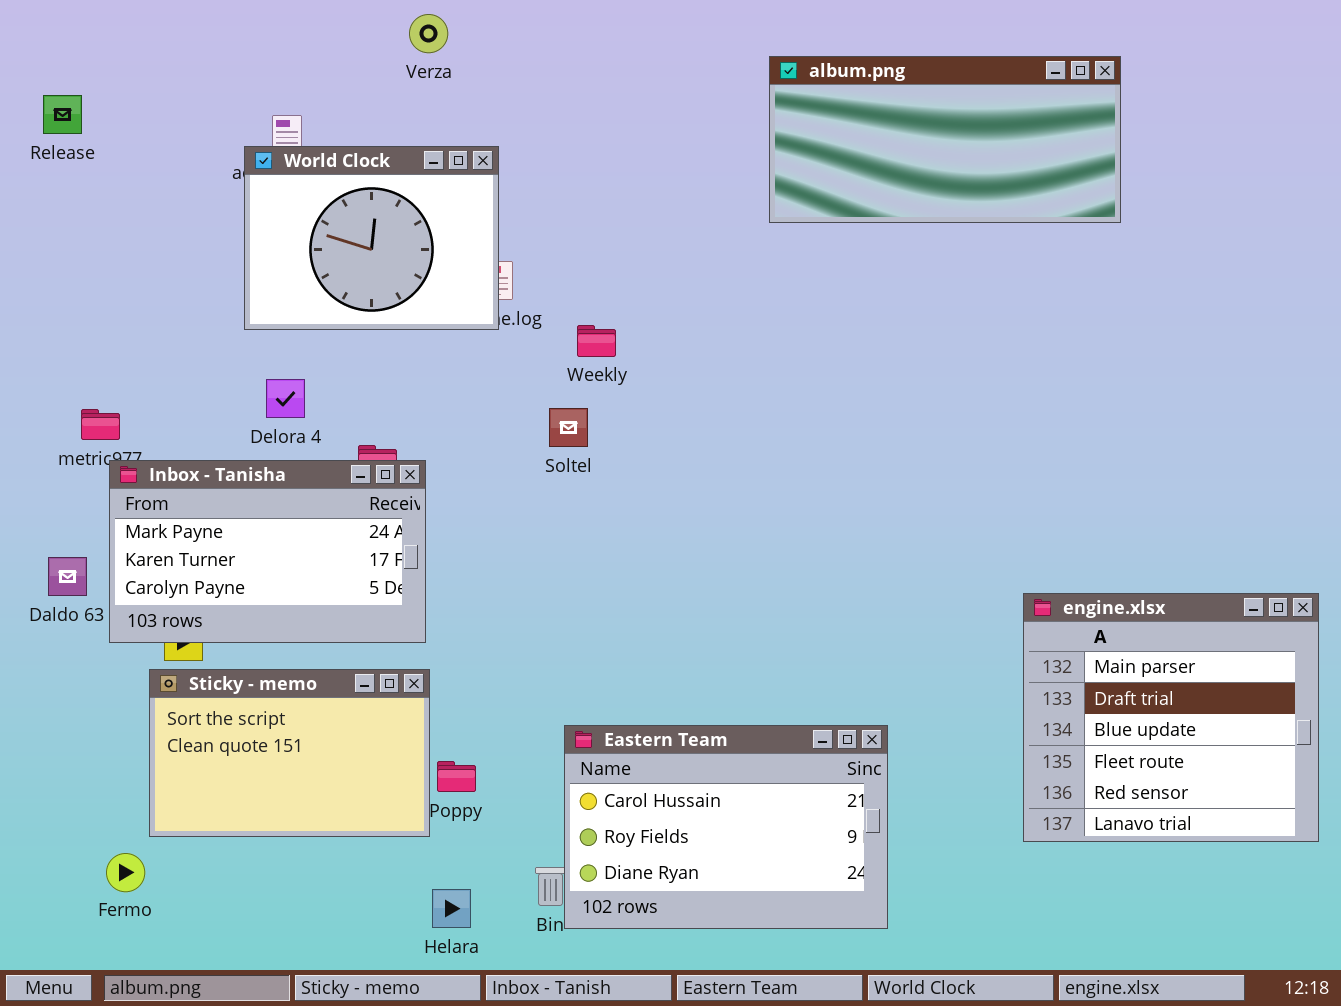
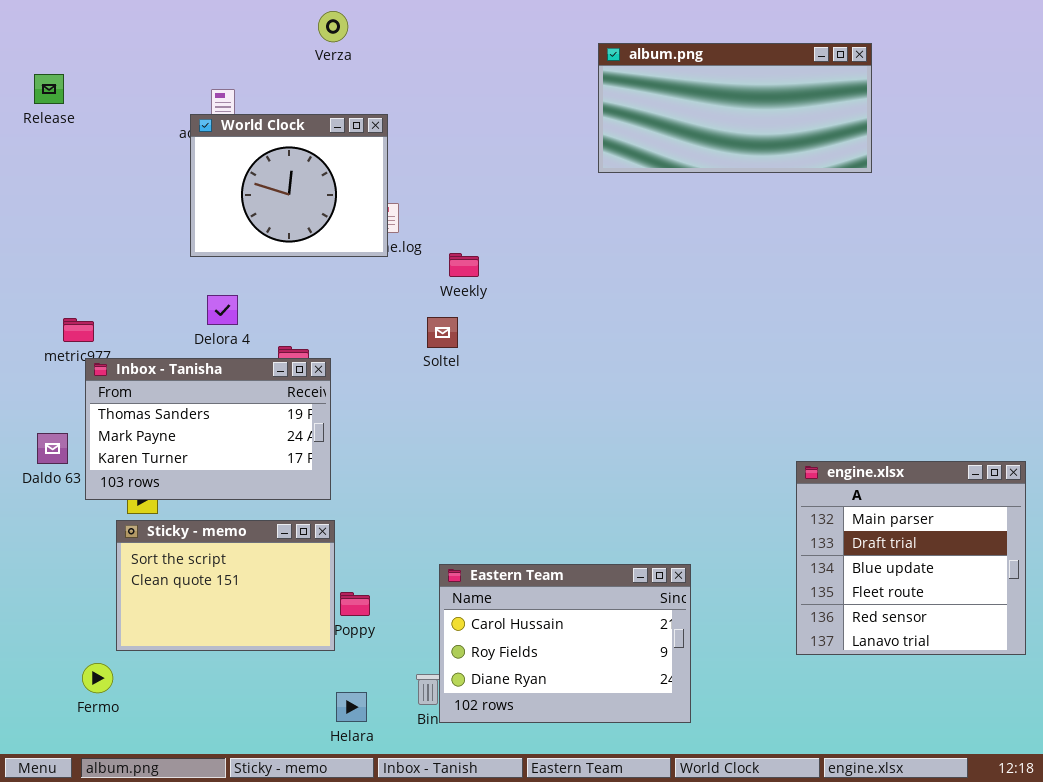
Inbox - Tanisha: [109,460,426,643] -> [85,358,331,500], scrolled up 1 row

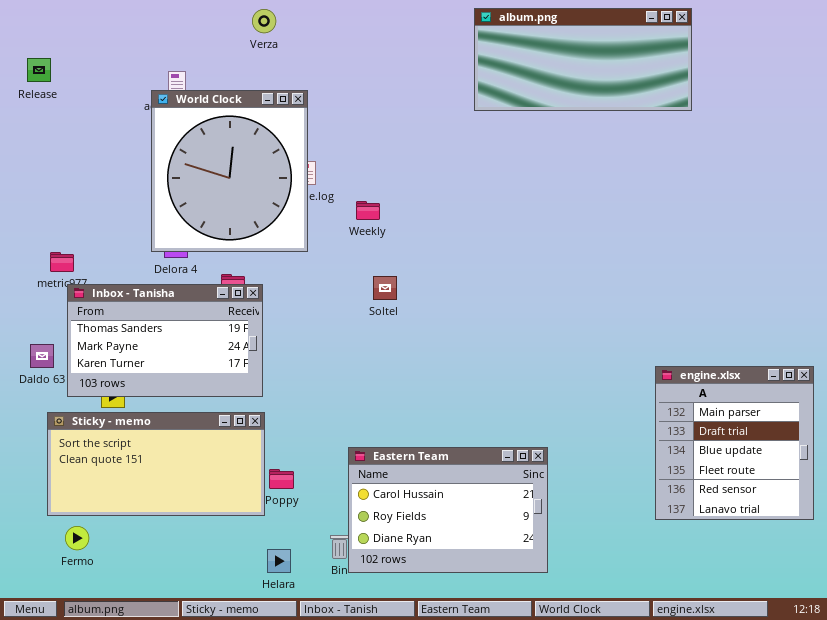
album.png: [598,43,872,173] -> [474,8,692,111], moved
World Clock: [190,114,388,257] -> [151,90,308,252], resized
Soltel: [427,317,458,348] -> [373,276,397,300], moved
engine.xlsx: [796,461,1026,655] -> [655,366,814,520], resized
Sticky - memo: [116,520,335,651] -> [47,412,265,516], resized

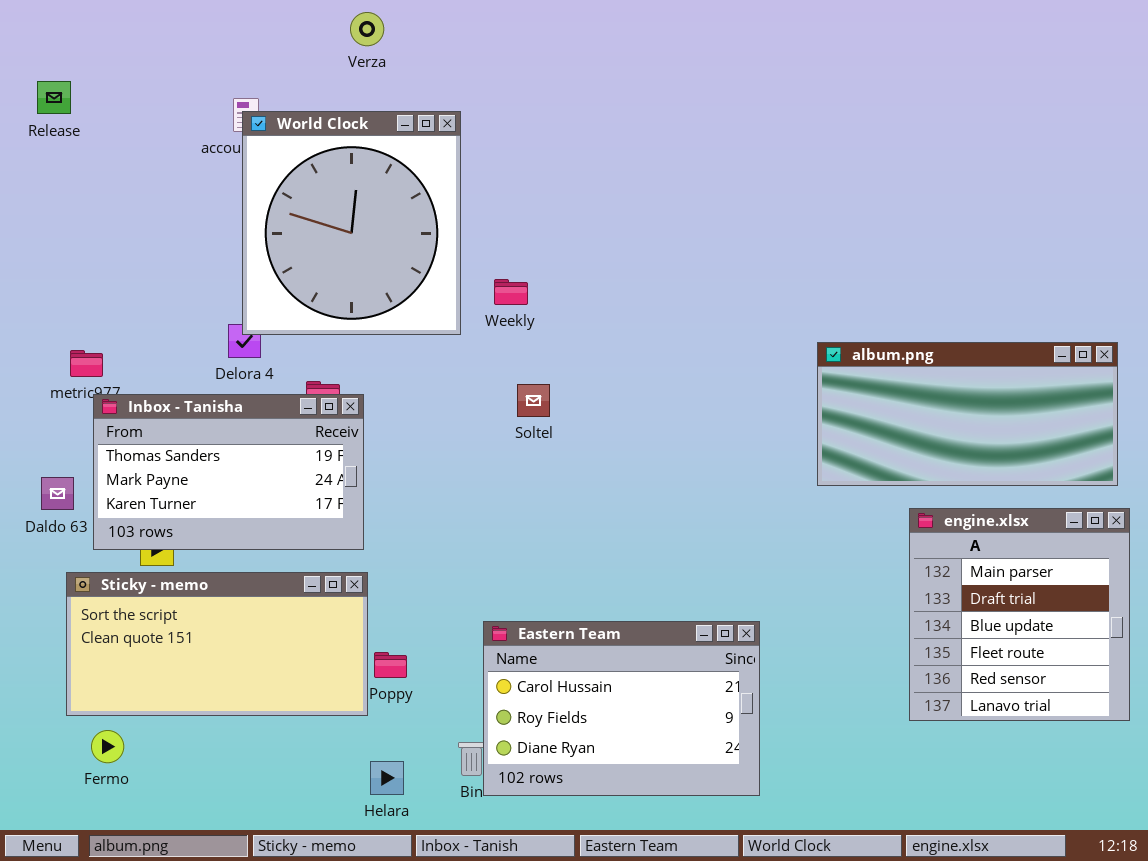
album.png: [474,8,692,111] -> [817,342,1118,486], moved
World Clock: [151,90,308,252] -> [242,111,461,335], moved

